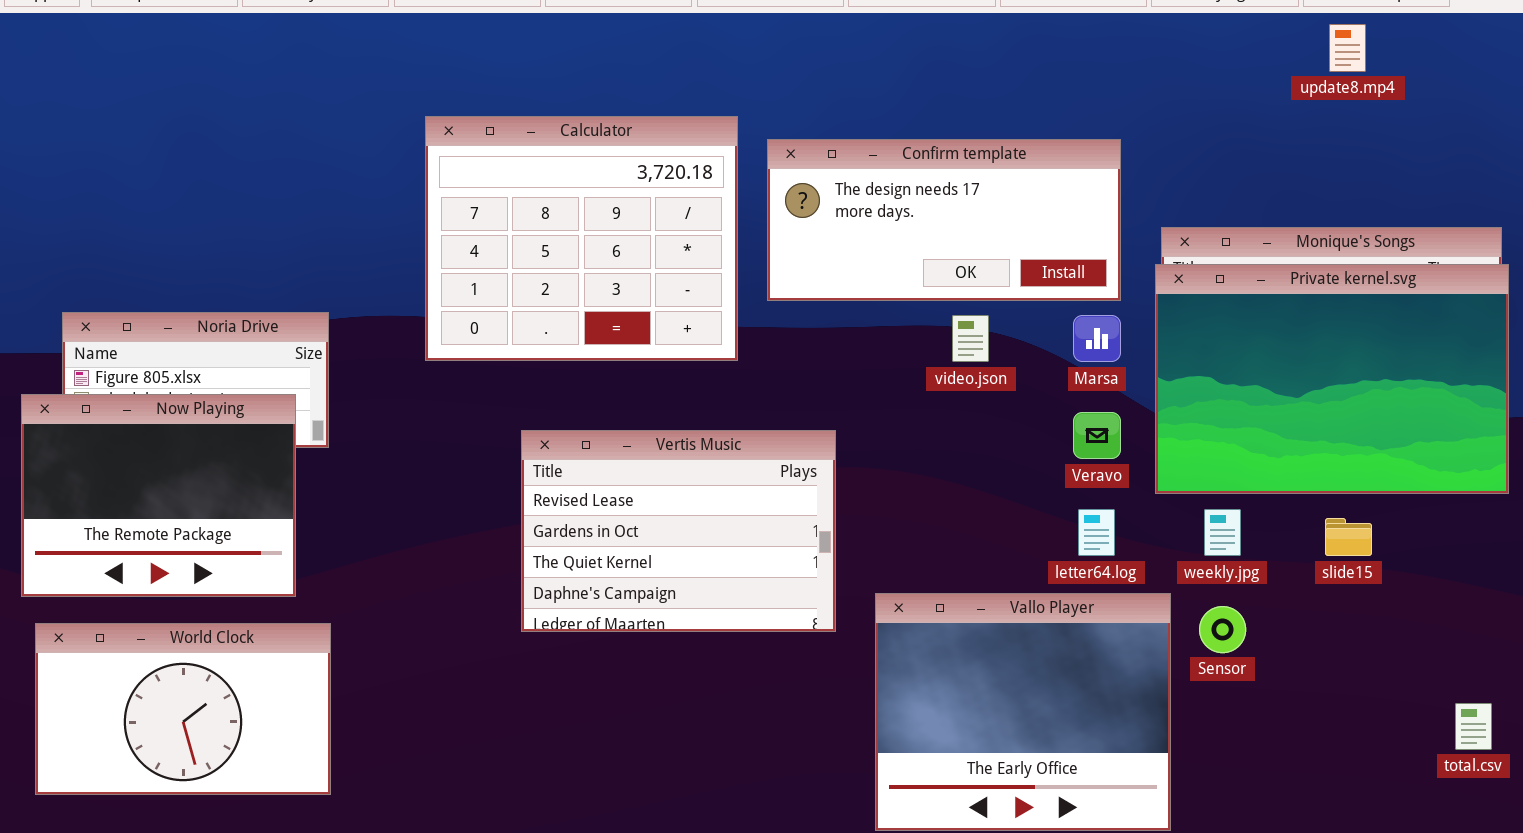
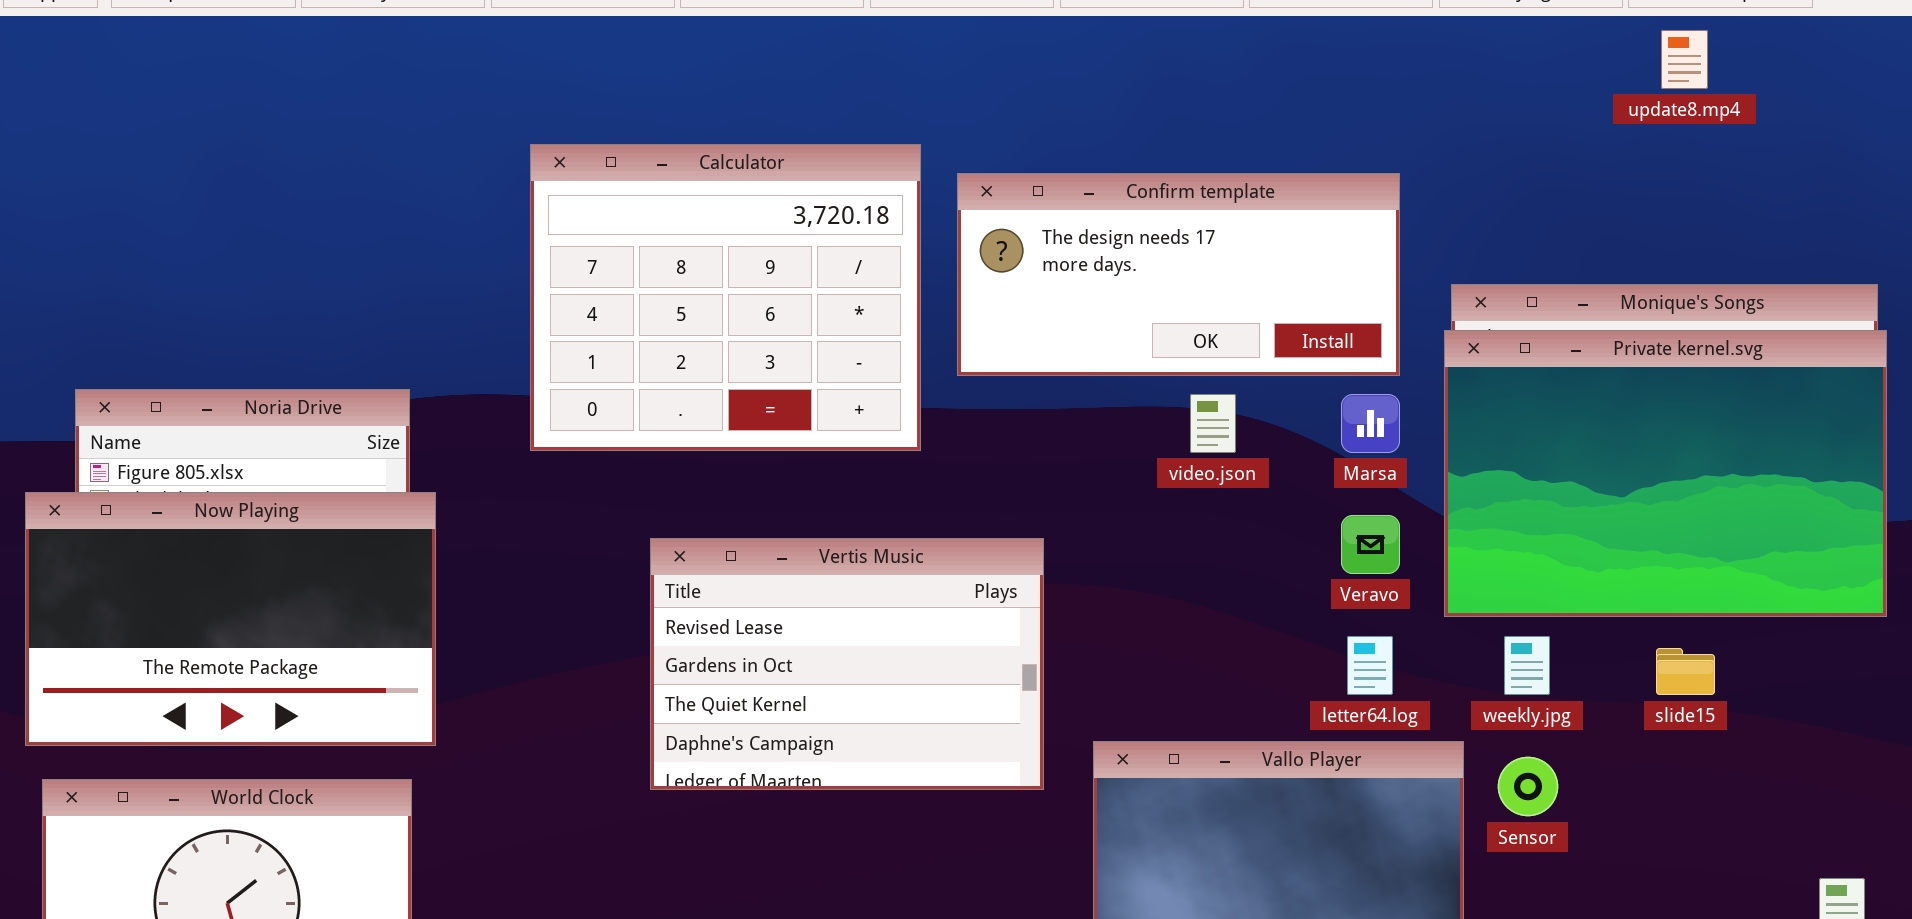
Now Playing: [21,394,296,597] -> [25,492,436,746], resized

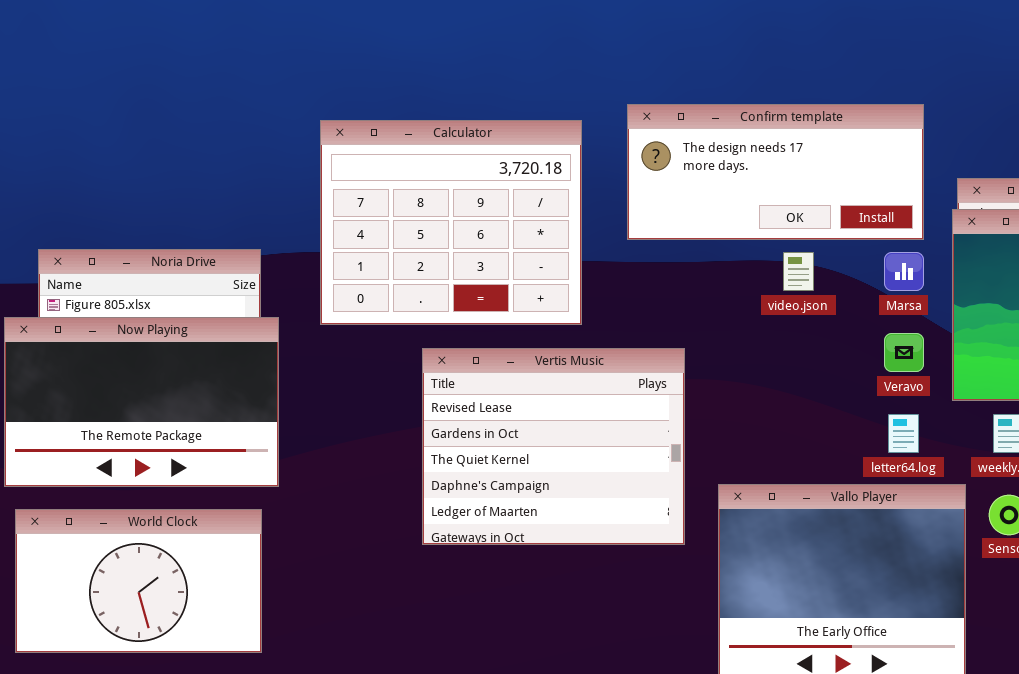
Calculator: [530,144,921,451] -> [320,120,582,325], moved
Vertis Music: [650,538,1044,790] -> [422,348,685,545], resized

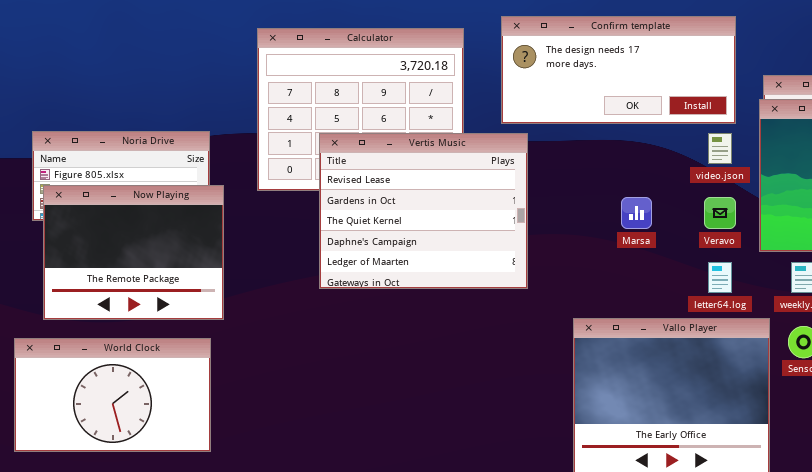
video.json: [783,252,814,291] -> [708,133,732,164], moved
Marsa: [884,252,924,291] -> [621,197,652,229], moved
Now Playing: [4,317,279,487] -> [43,185,224,320], resized
Vertis Music: [422,348,685,545] -> [319,133,528,289], moved

